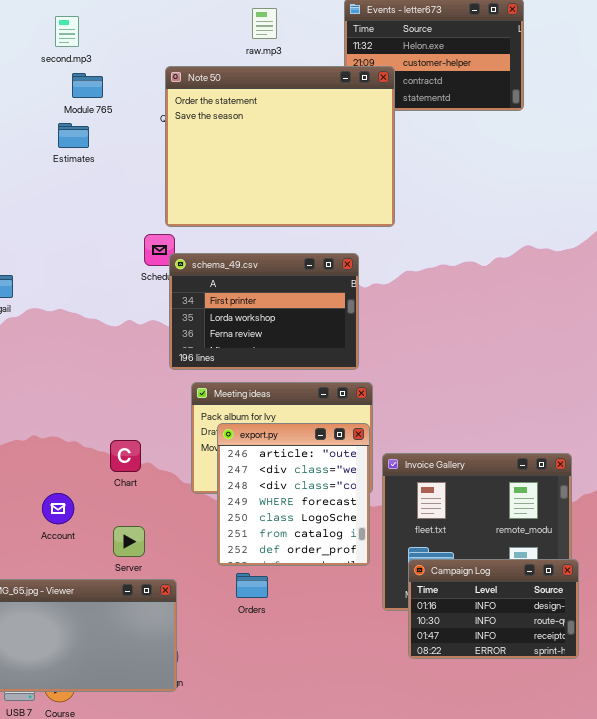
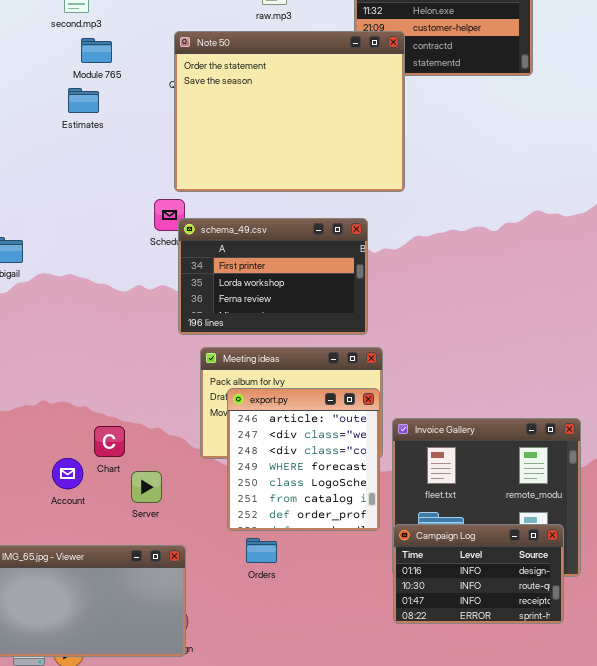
Chart: [110,440,141,472] -> [94,426,125,457], moved
Server: [113,526,145,557] -> [131,471,162,503], moved
Campaign Log: [408,559,579,659] -> [393,524,564,624], moved

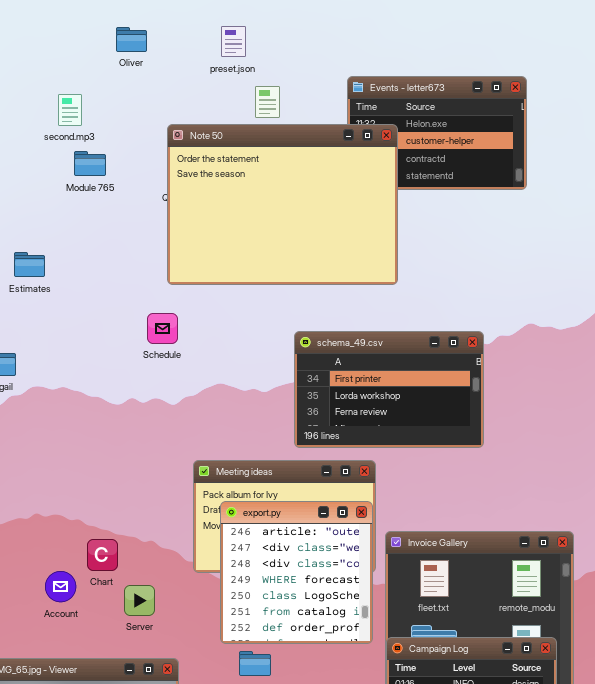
Note 50: [174,31,405,192] -> [167,124,398,285], moved
Estimates: [68,88,99,113] -> [14,252,45,277], moved
schema_49.csv: [178,218,368,335] -> [294,331,484,448], moved

